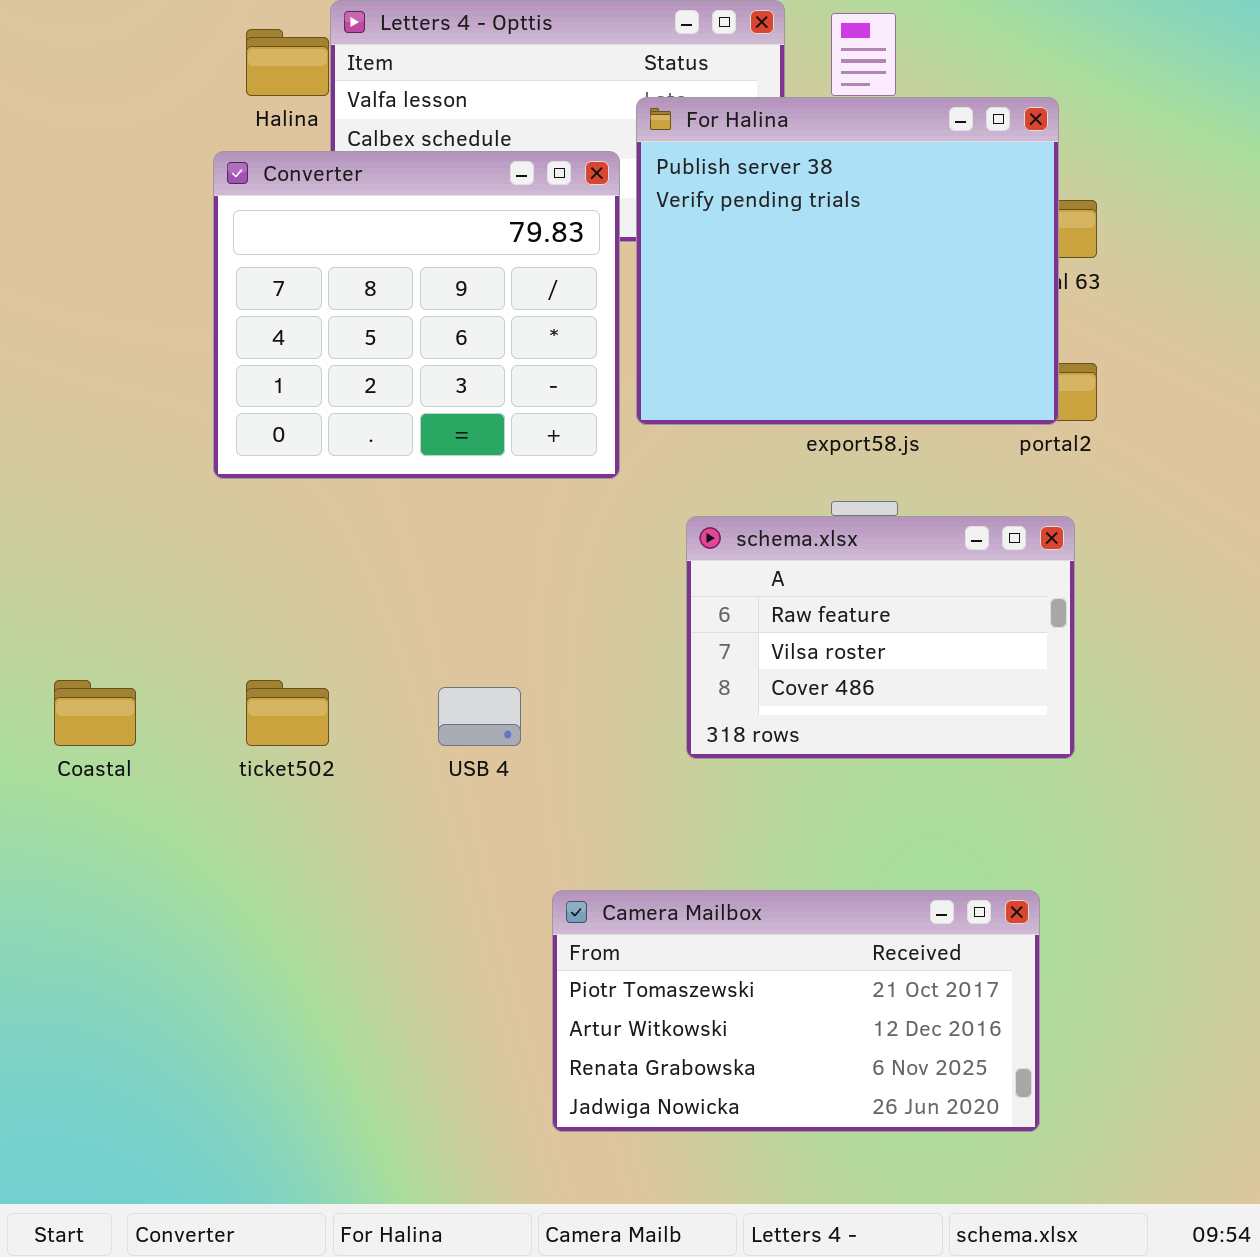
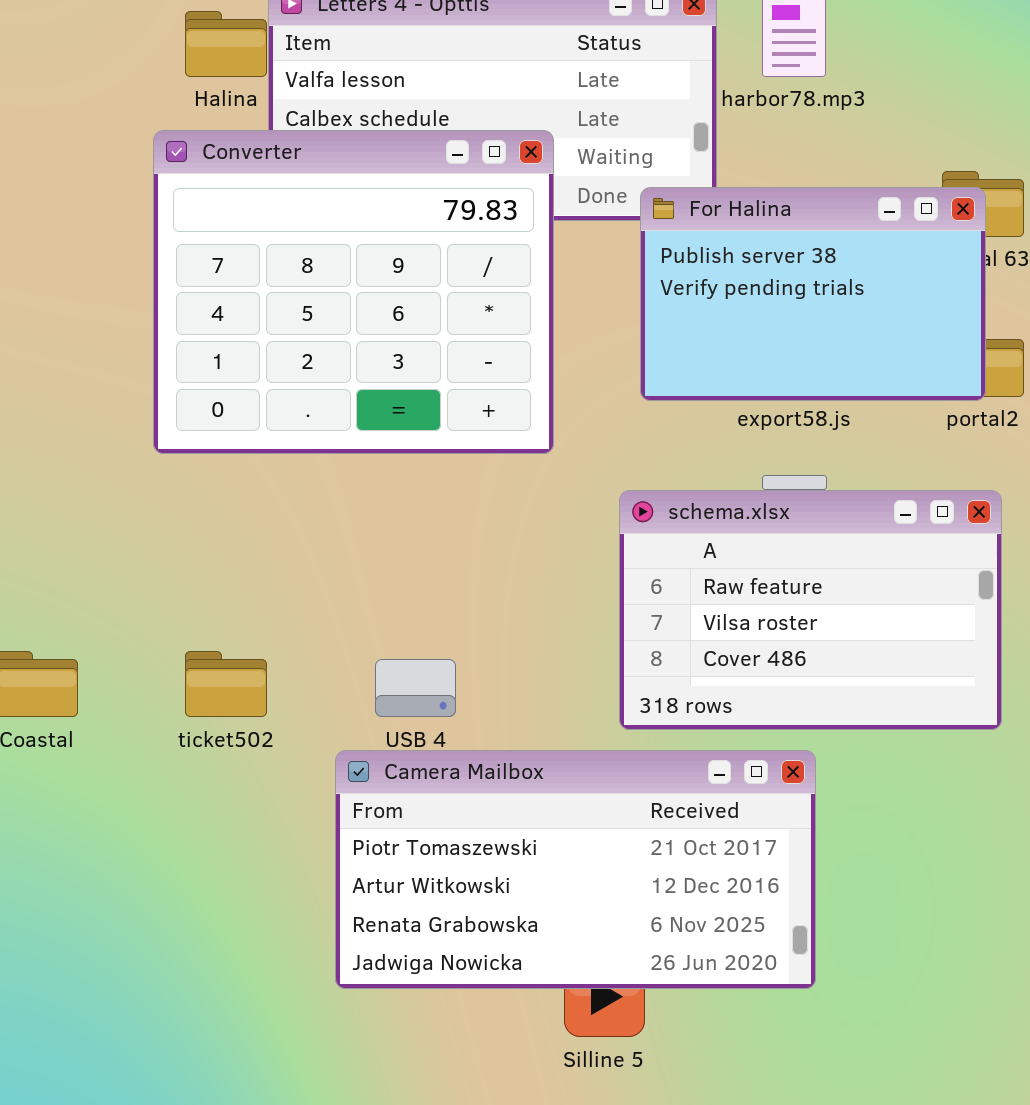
For Halina: [636,97,1059,425] -> [640,187,986,401], resized
Camera Mailbox: [552,890,1040,1132] -> [335,750,816,989], moved

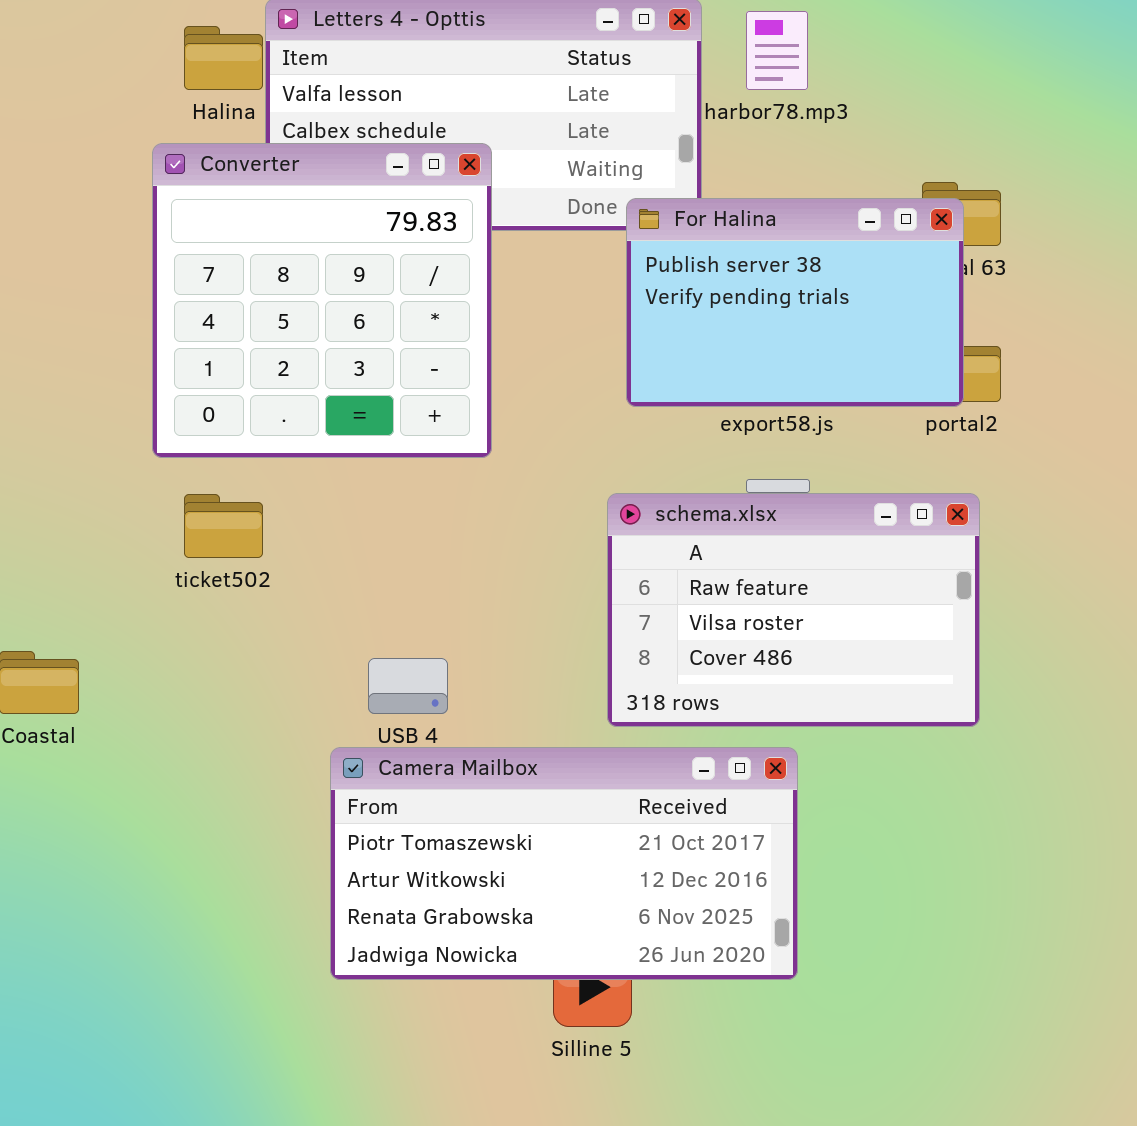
Converter: [153,130,554,454] -> [152,143,492,458], resized
ticket502: [185,651,267,717] -> [184,494,263,558], moved

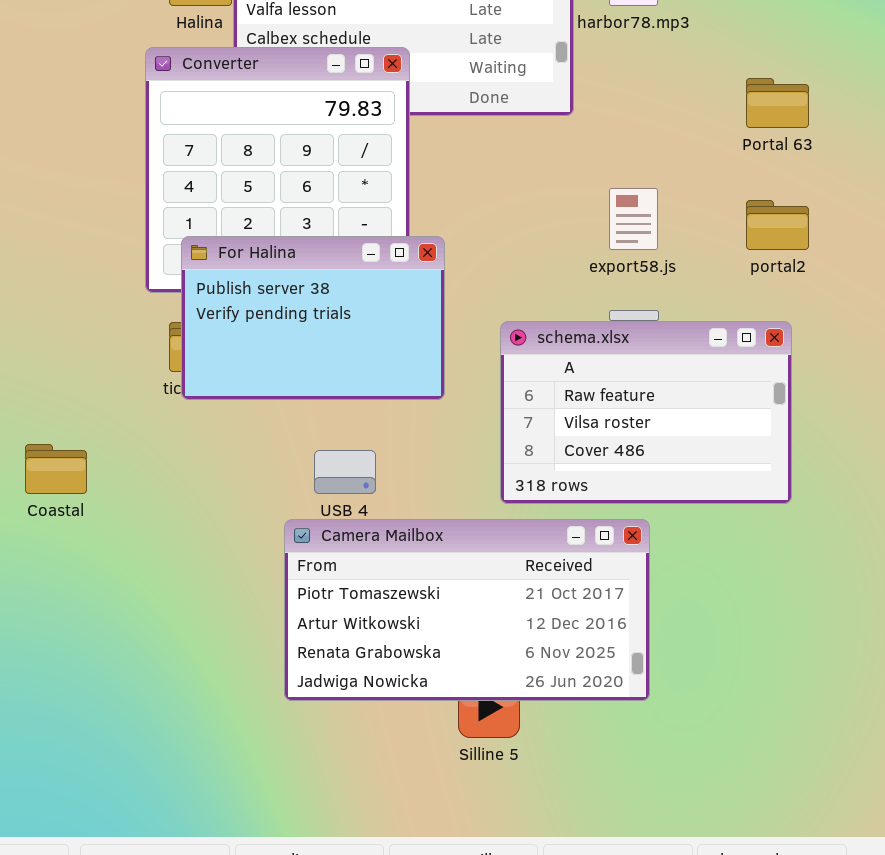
For Halina: [626,198,964,407] -> [181,236,445,400], moved

